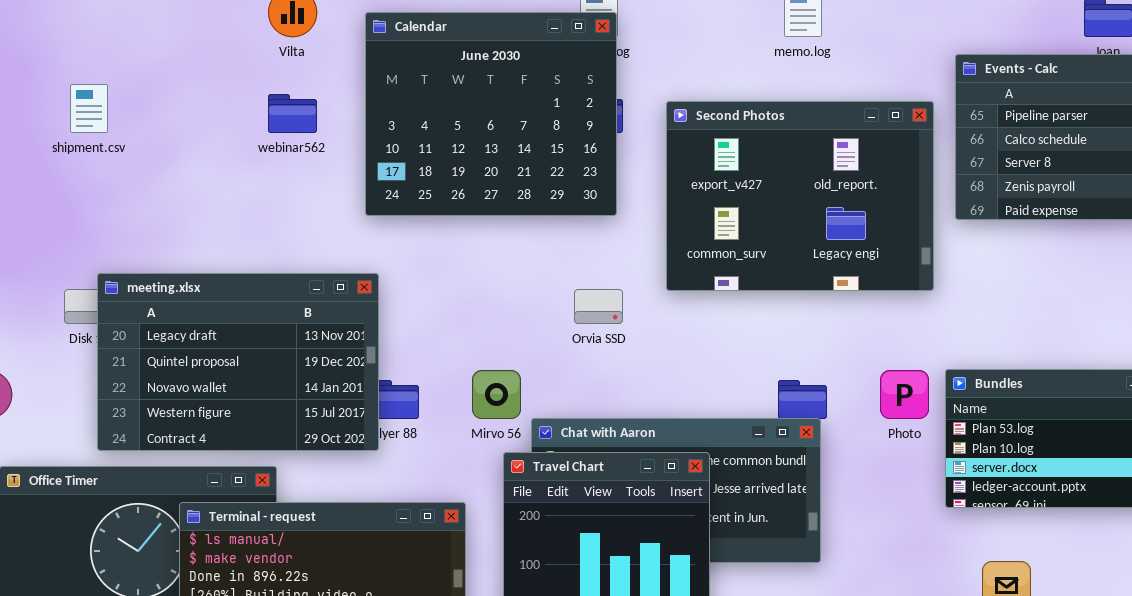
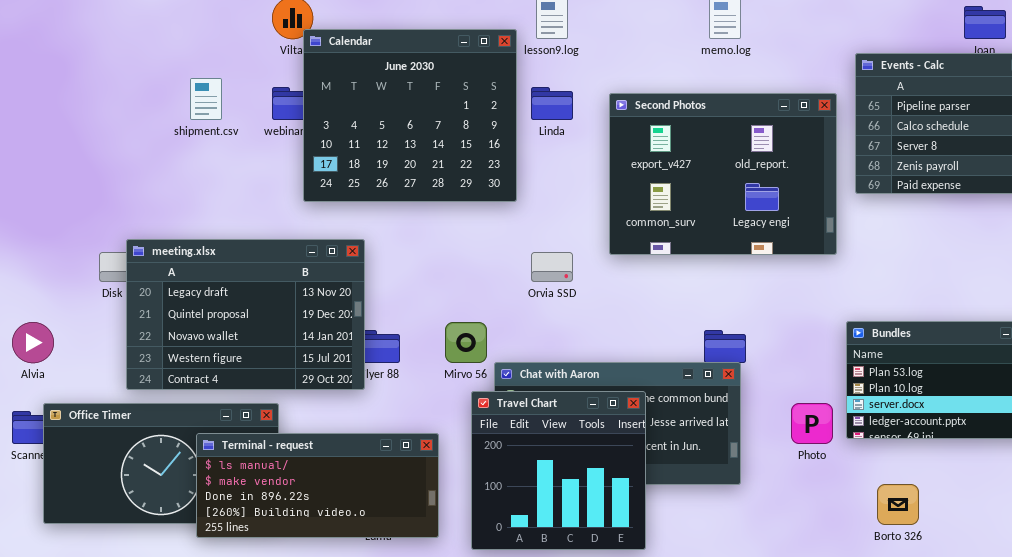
Calendar: [365,12,617,216] -> [303,29,517,202], moved
shipment.csv: [70,84,108,133] -> [190,78,222,120], moved
Photo: [880,370,929,419] -> [791,403,833,444], moved

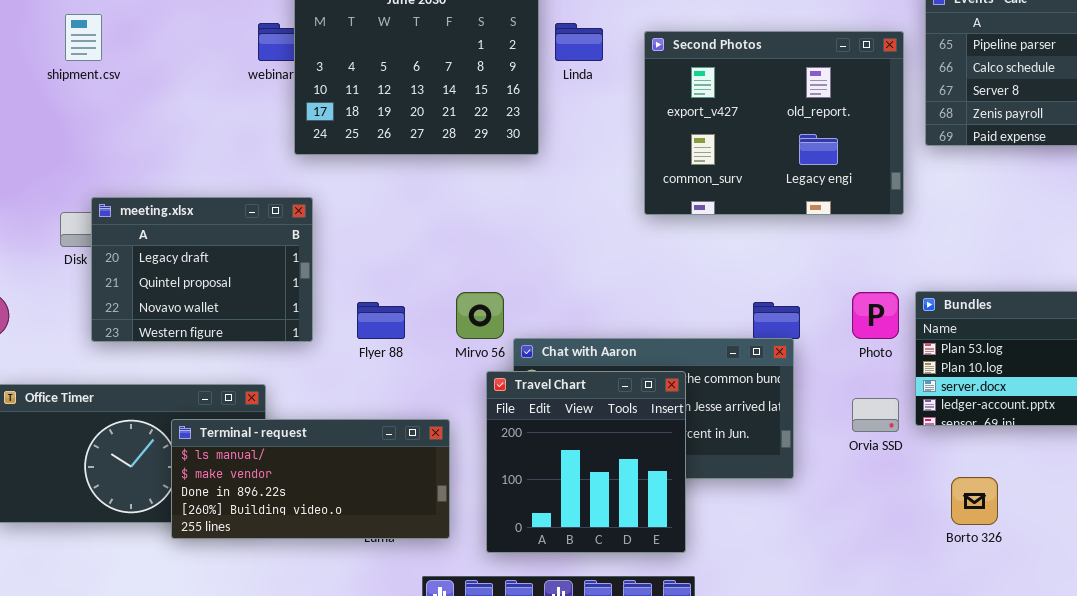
shipment.csv: [190,78,222,120] -> [65,14,102,61], moved
meeting.xlsx: [126,239,365,390] -> [91,197,313,342], resized
Orvia SSD: [531,252,573,282] -> [852,398,899,432], moved
Photo: [791,403,833,444] -> [852,292,899,339], moved

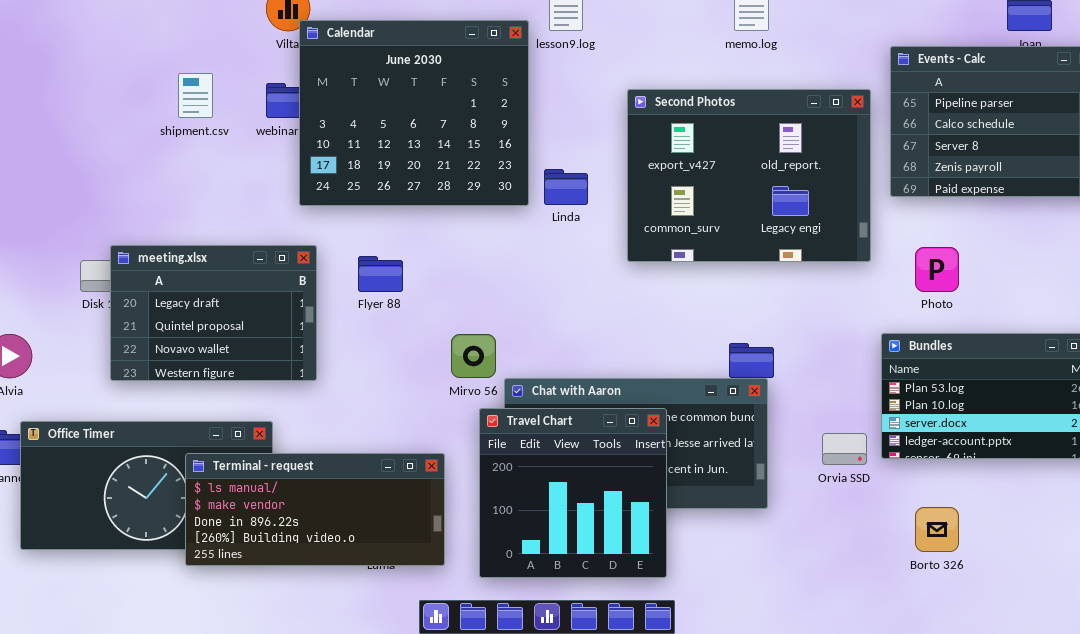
shipment.csv: [65,14,102,61] -> [178,73,213,118], moved
Linda: [555,23,603,61] -> [544,169,588,205], moved
Photo: [852,292,899,339] -> [915,247,959,292], moved
Flyer 88: [357,302,405,339] -> [358,256,403,292], moved

